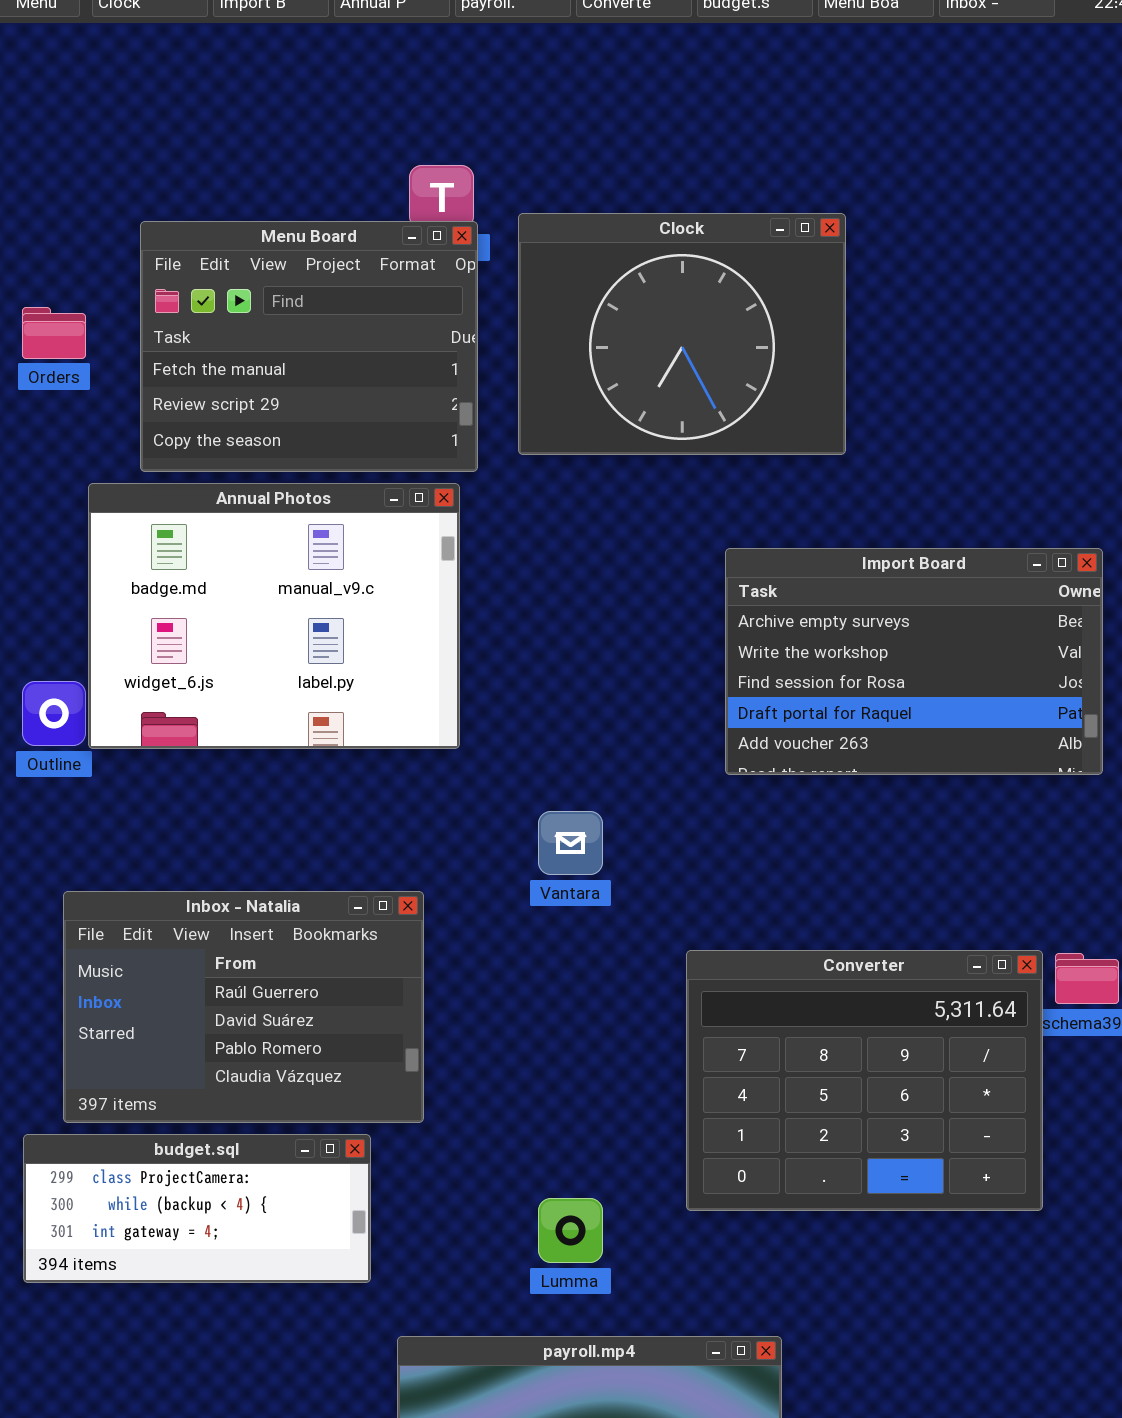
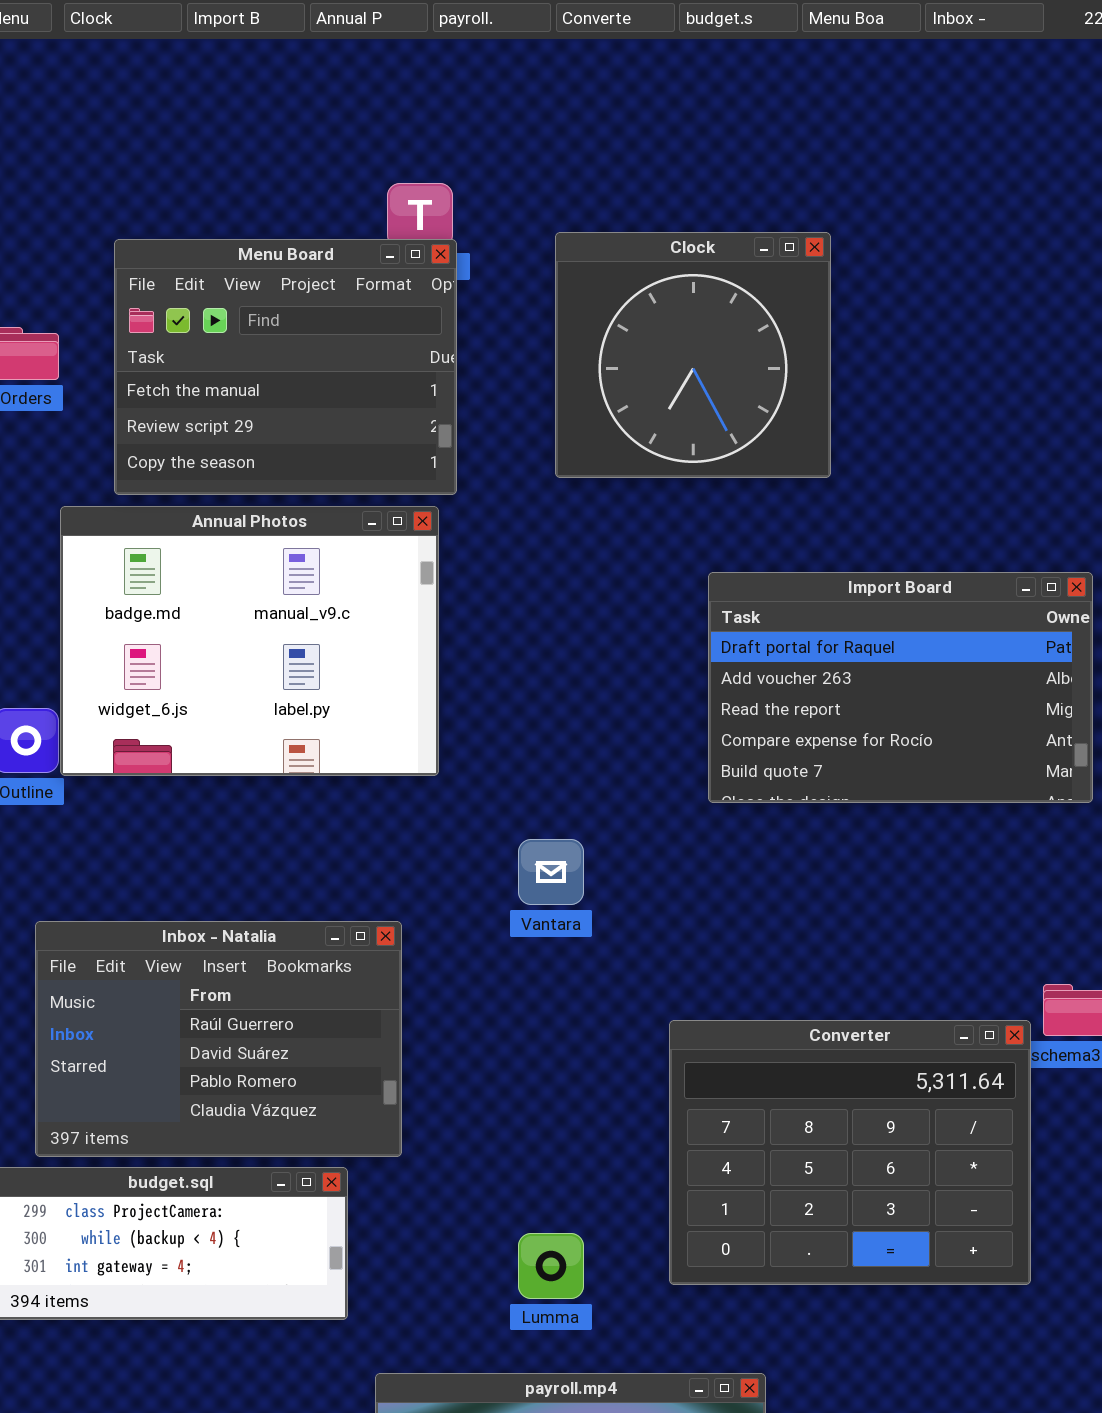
Clock: [518,213,846,455] -> [555,232,831,478], resized
Import Board: [725,548,1103,775] -> [708,572,1093,803], scrolled down 3 rows
Converter: [686,950,1043,1211] -> [669,1020,1031,1285], moved

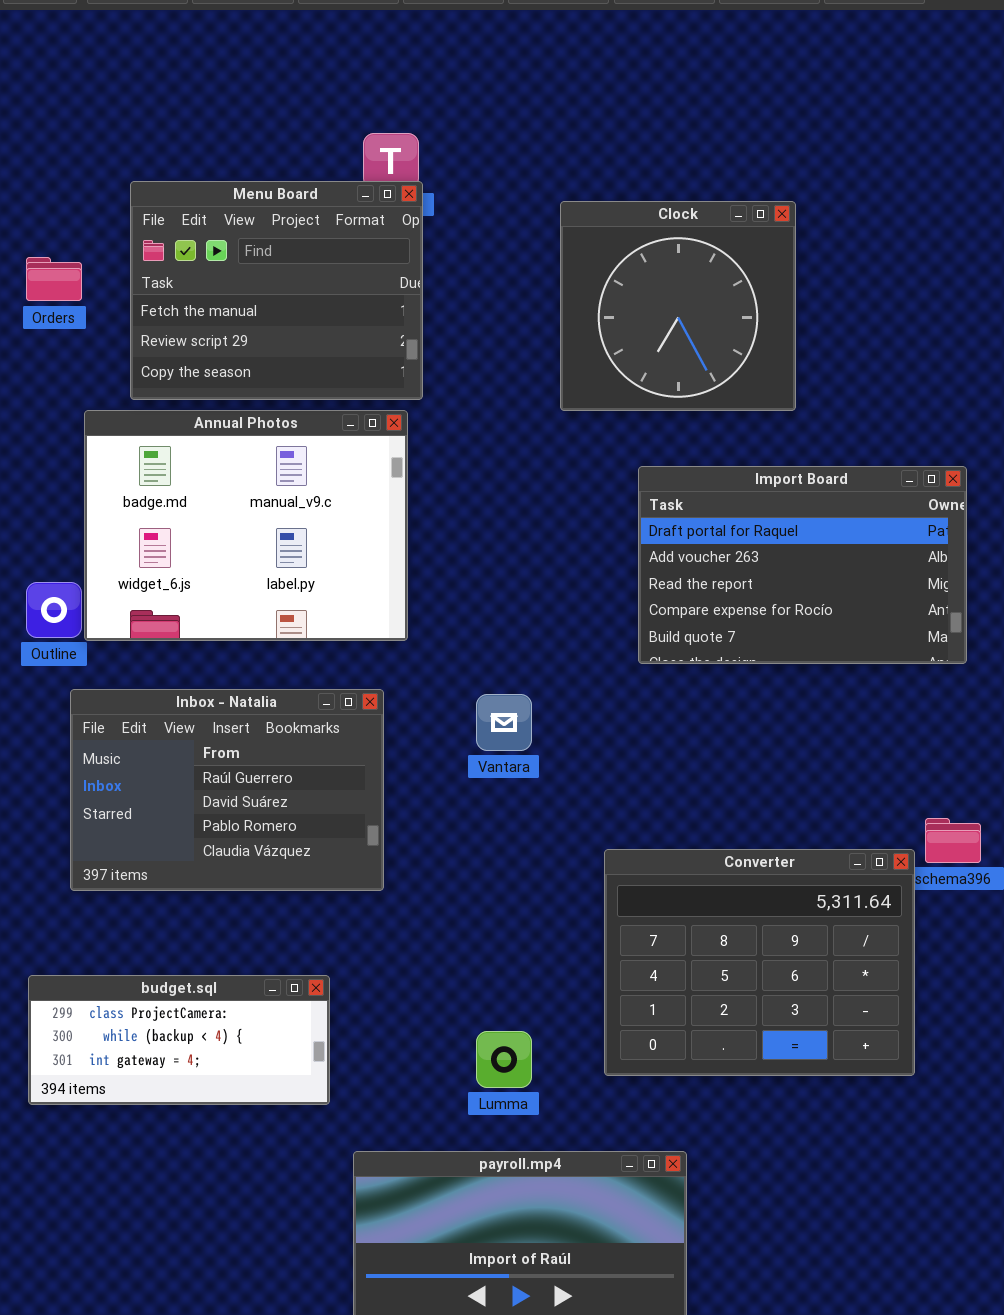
Clock: [555,232,831,478] -> [560,201,796,411], moved
Inbox - Natalia: [35,921,402,1157] -> [70,689,384,891], moved

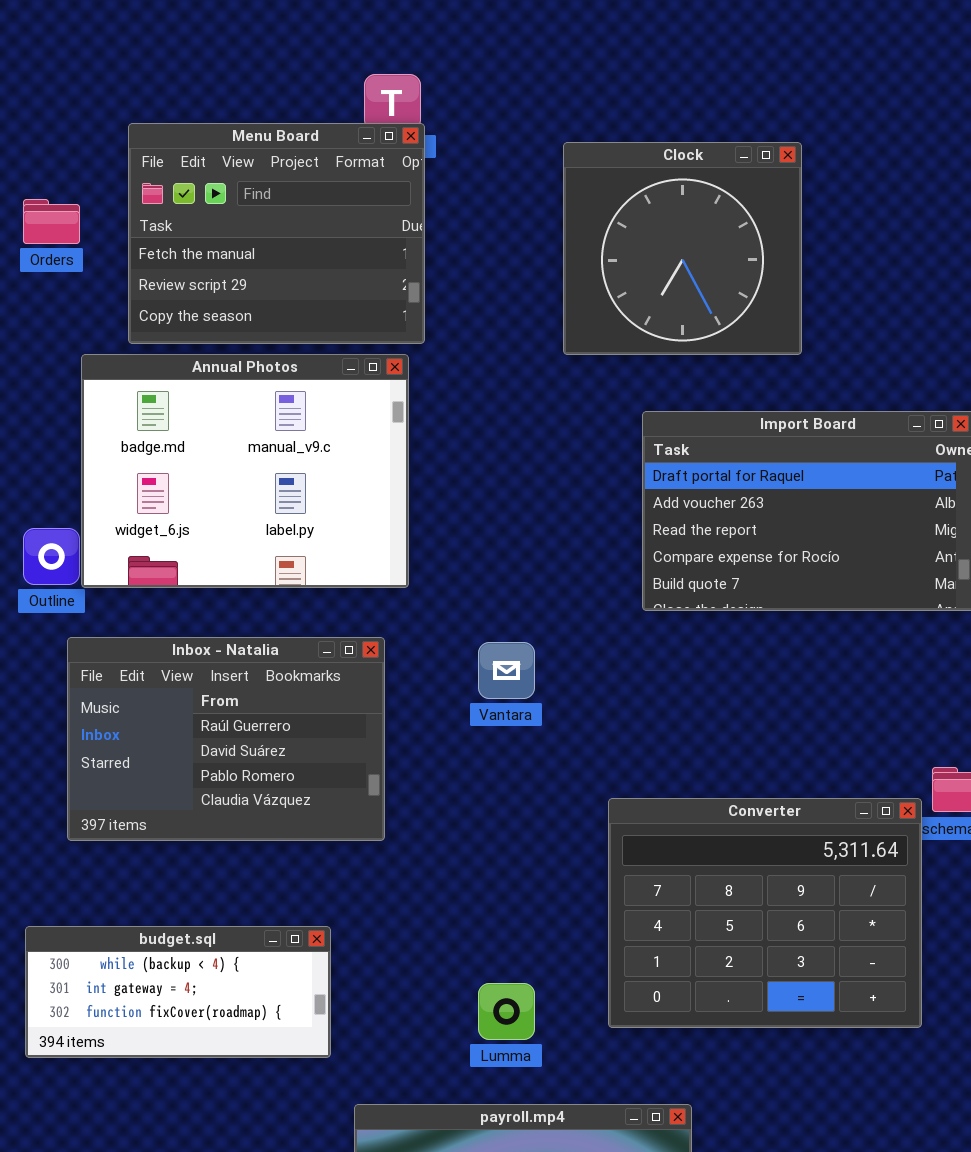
budget.sql: [28,975,330,1105] -> [25,926,331,1058], scrolled down 1 row

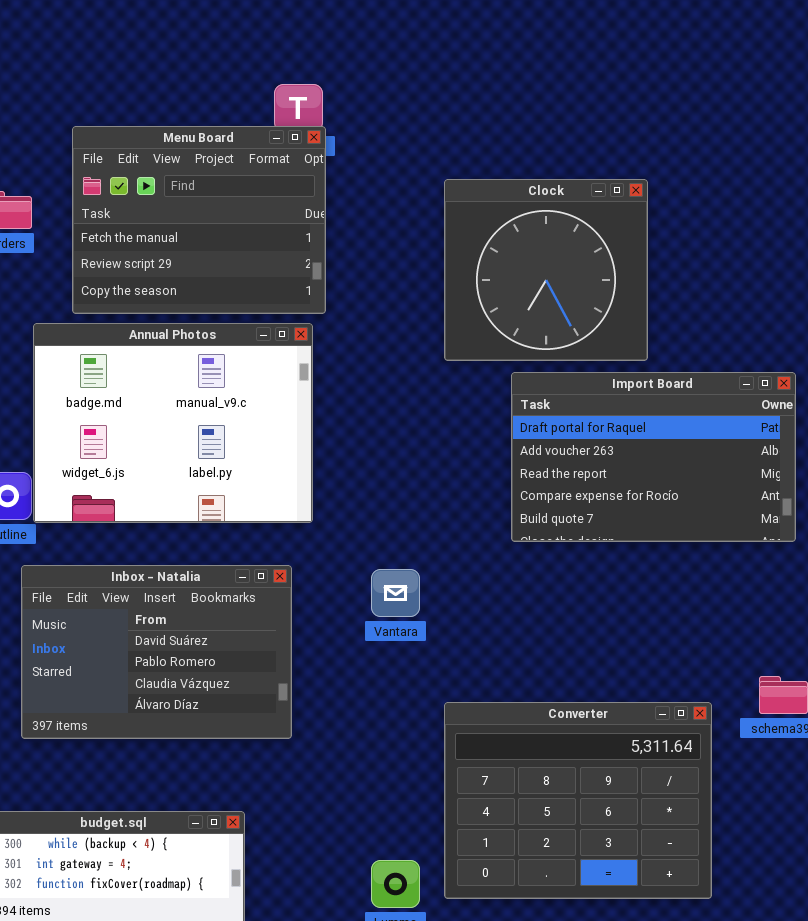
Clock: [563,142,802,355] -> [444,179,648,361], moved
Inbox - Natalia: [67,637,385,841] -> [21,565,292,739], scrolled down 1 row
Converter: [608,798,922,1028] -> [444,702,712,899], moved

